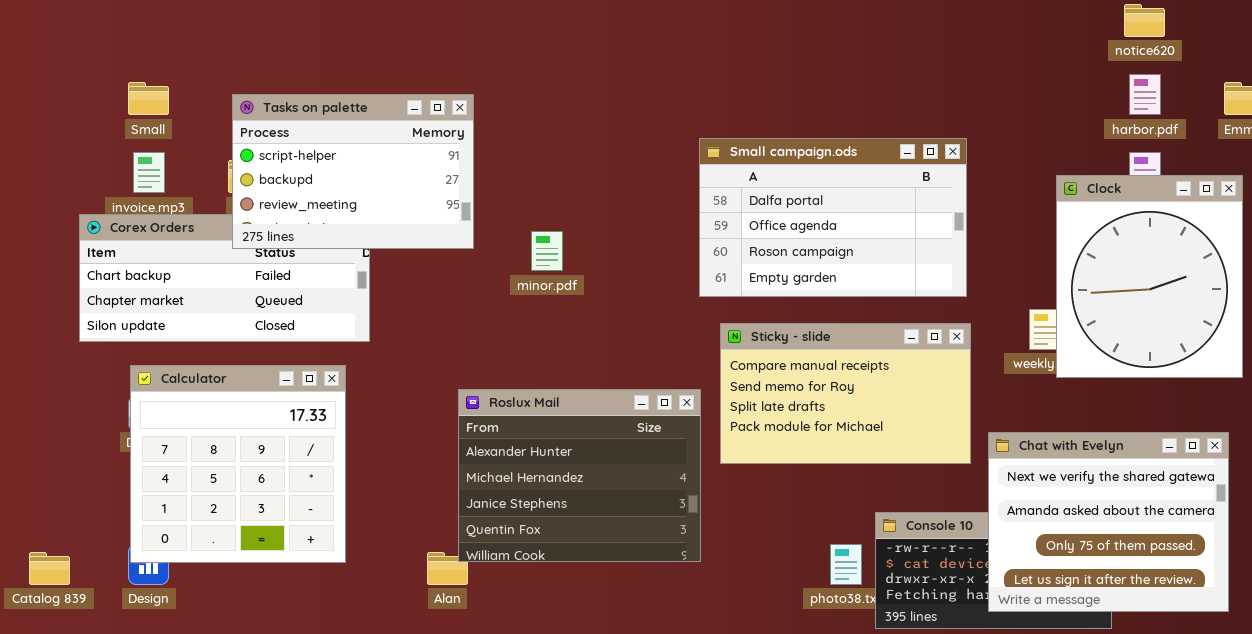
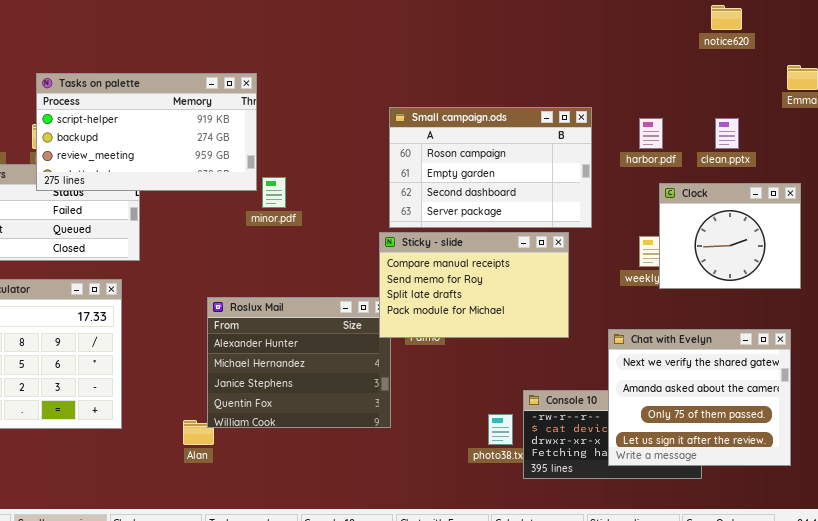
harbor.pdf: [1129,74,1161,115] -> [639,118,663,149], moved
Tasks on palette: [232,94,474,249] -> [36,73,257,191], resized
Small campaign.ods: [699,138,967,297] -> [389,107,592,228], scrolled down 2 rows
Clock: [1056,175,1243,378] -> [659,183,801,289], resized
Sticky - slide: [720,323,971,464] -> [379,232,569,338], moved

